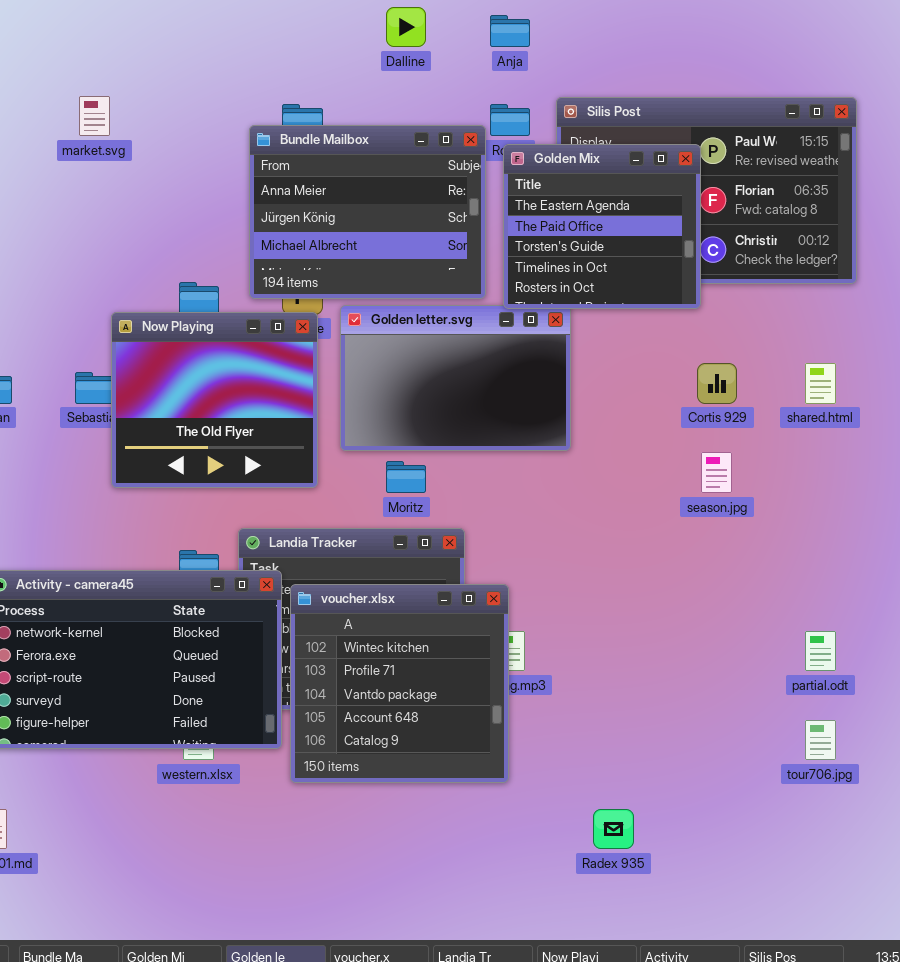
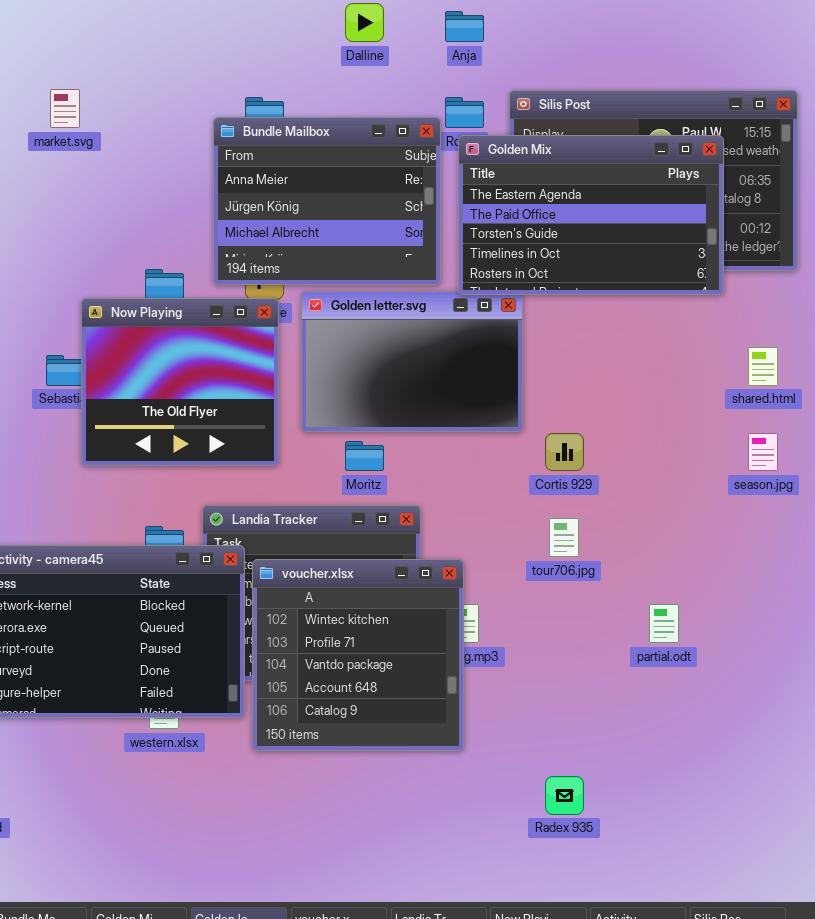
Golden Mix: [503,144,701,309] -> [458,135,724,295], resized
Cortis 929: [697,363,737,404] -> [545,433,584,471], moved
season.jpg: [701,452,732,493] -> [748,433,778,471], moved
partial.odt: [805,631,836,671] -> [649,604,679,643], moved
tour706.jpg: [805,720,836,760] -> [549,518,579,557], moved

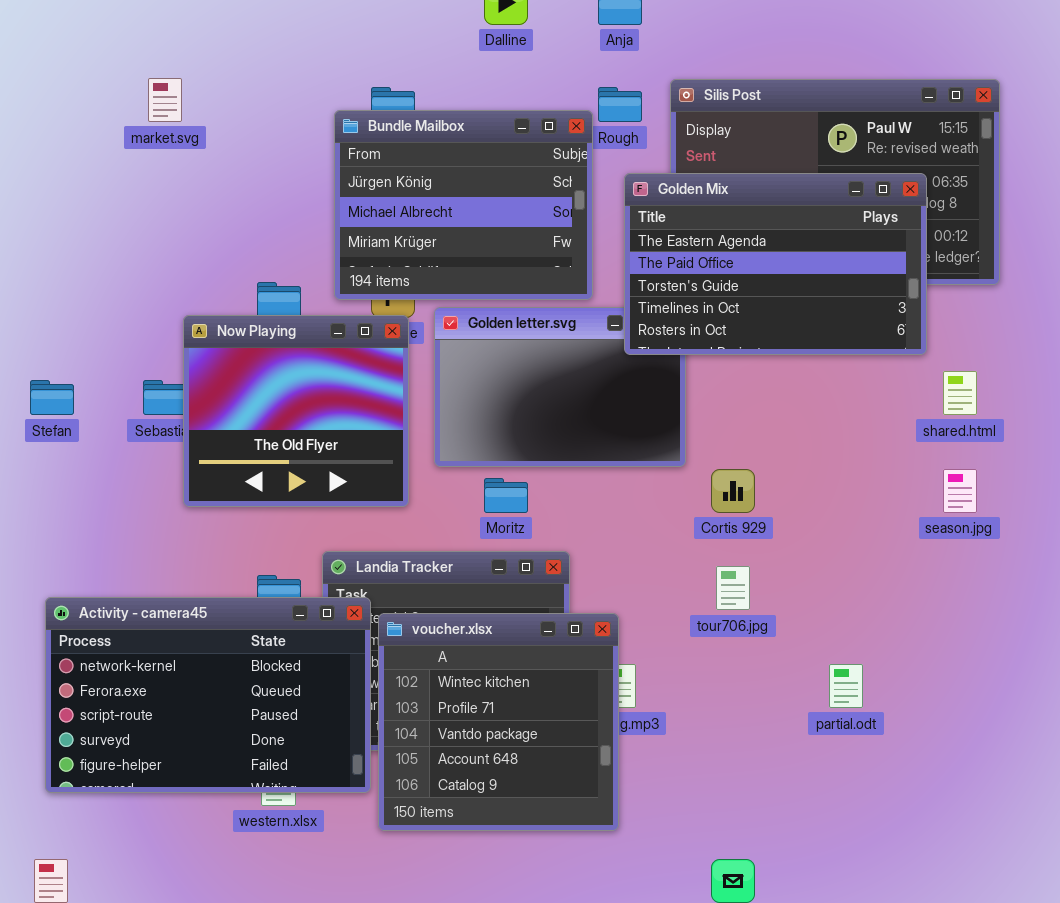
Bundle Mailbox: [213,117,441,285] -> [334,110,593,300], scrolled down 1 row
Golden Mix: [458,135,724,295] -> [624,173,927,355], moved

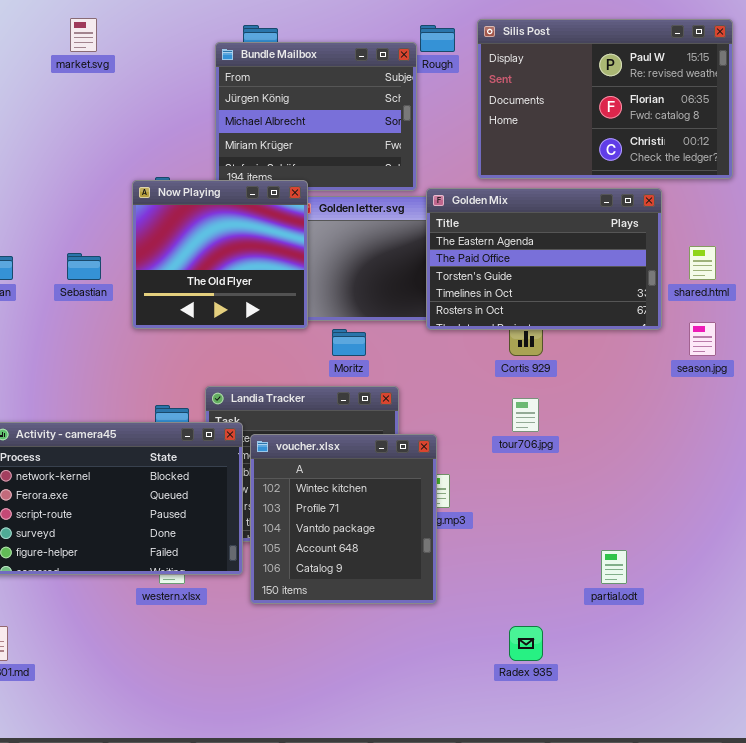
Golden Mix: [624,173,927,355] -> [426,188,662,330], moved
Now Playing: [183,315,409,507] -> [132,180,308,329], moved
partial.odt: [829,664,863,708] -> [601,550,627,584], moved

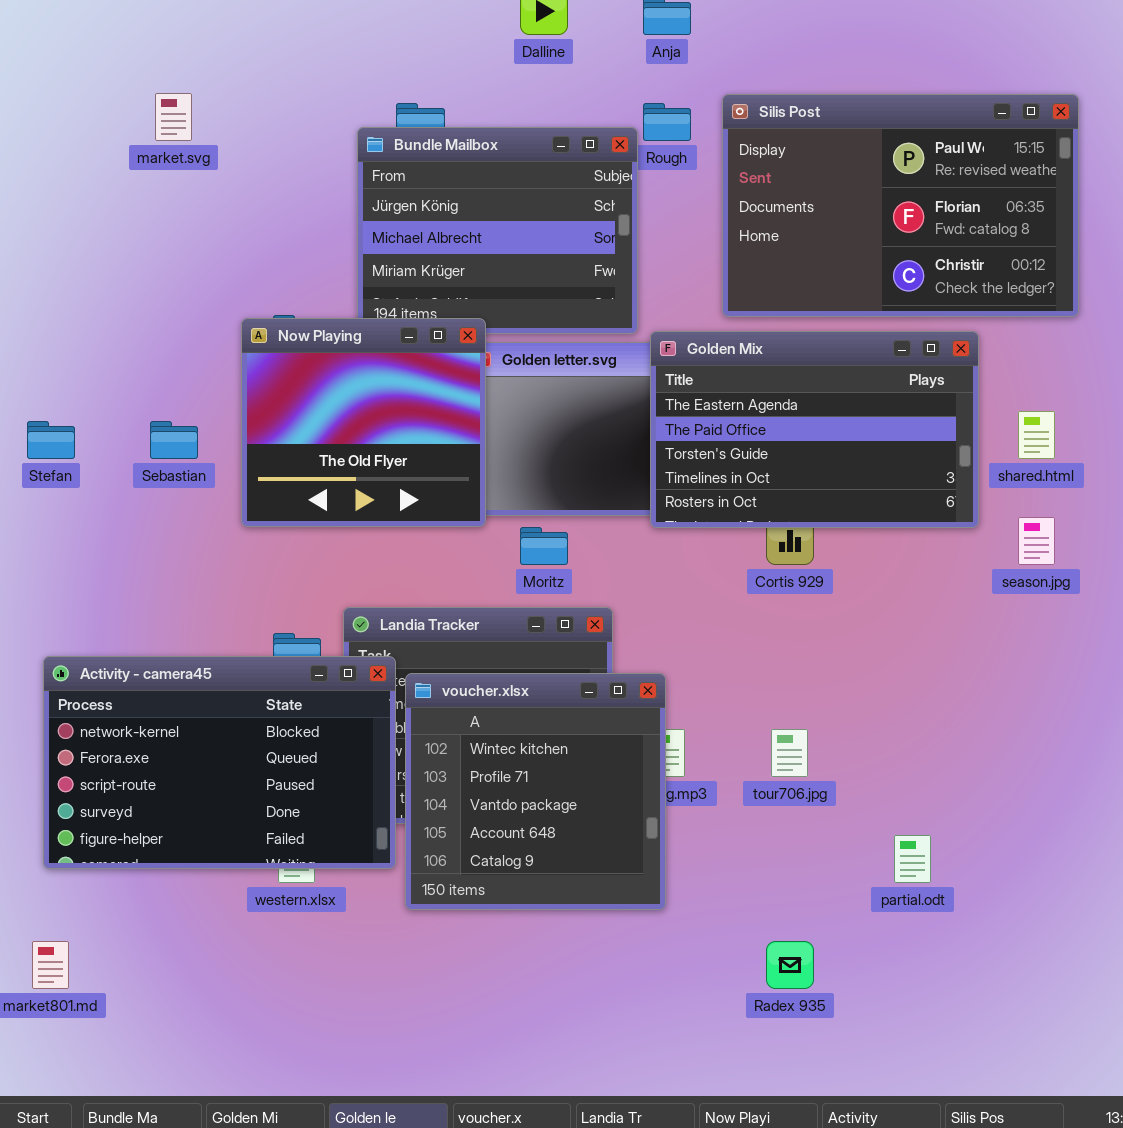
tour706.jpg: [512,398,539,432] -> [771,729,808,777], moved

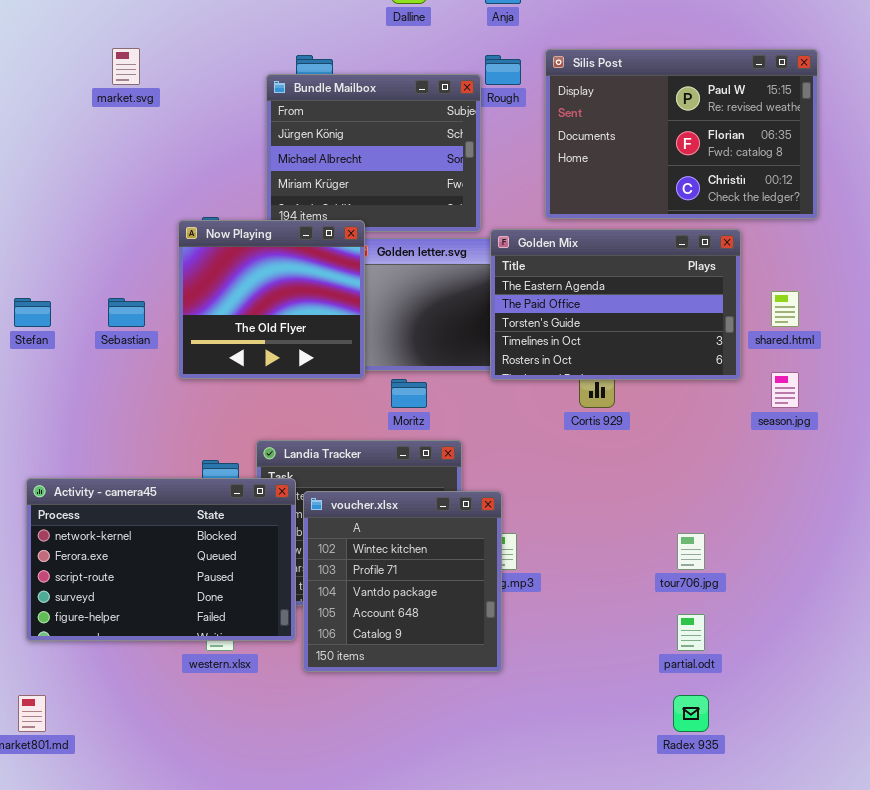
tour706.jpg: [771,729,808,777] -> [677,533,705,570], moved
Radex 935: [766,941,814,989] -> [673,695,709,732], moved

